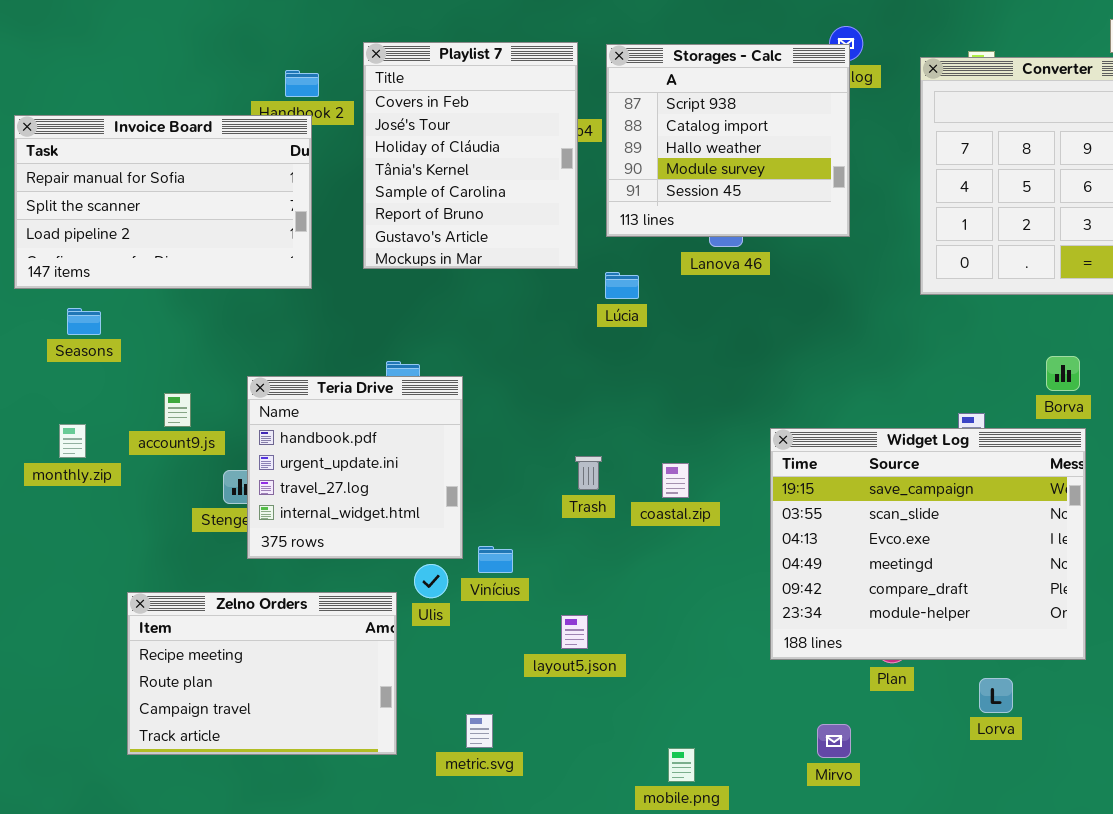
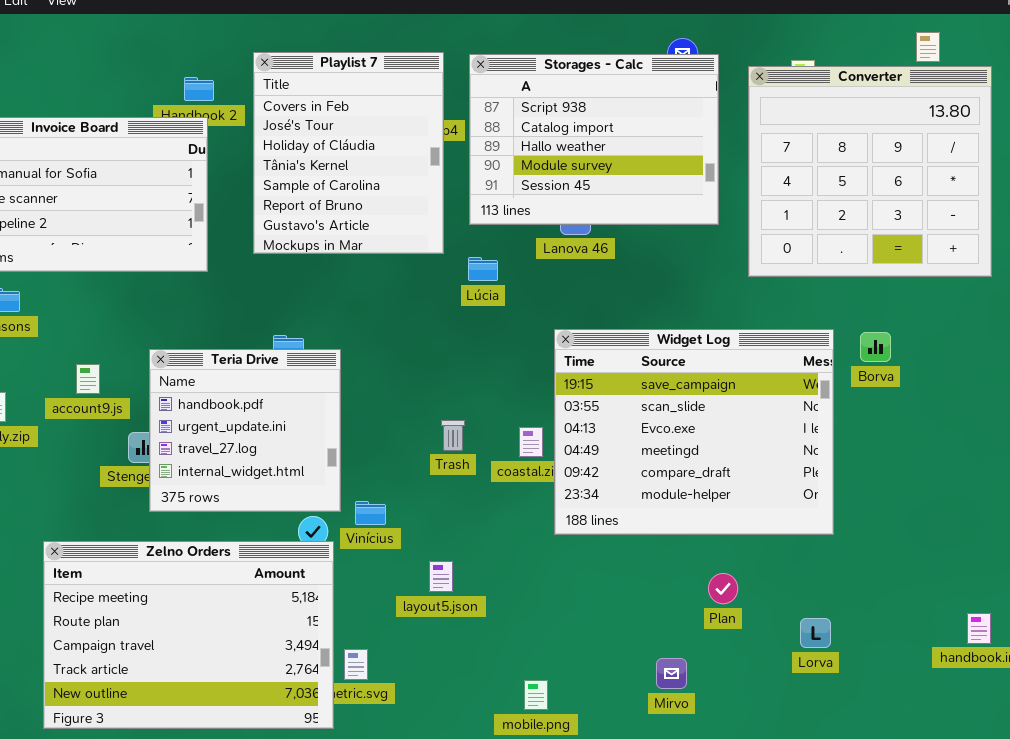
Storages - Calc: [606,44,850,237] -> [469,54,719,225], resized
Widget Log: [770,428,1086,660] -> [554,329,834,535], moved
Zelno Orders: [127,592,397,755] -> [43,541,334,729], resized

